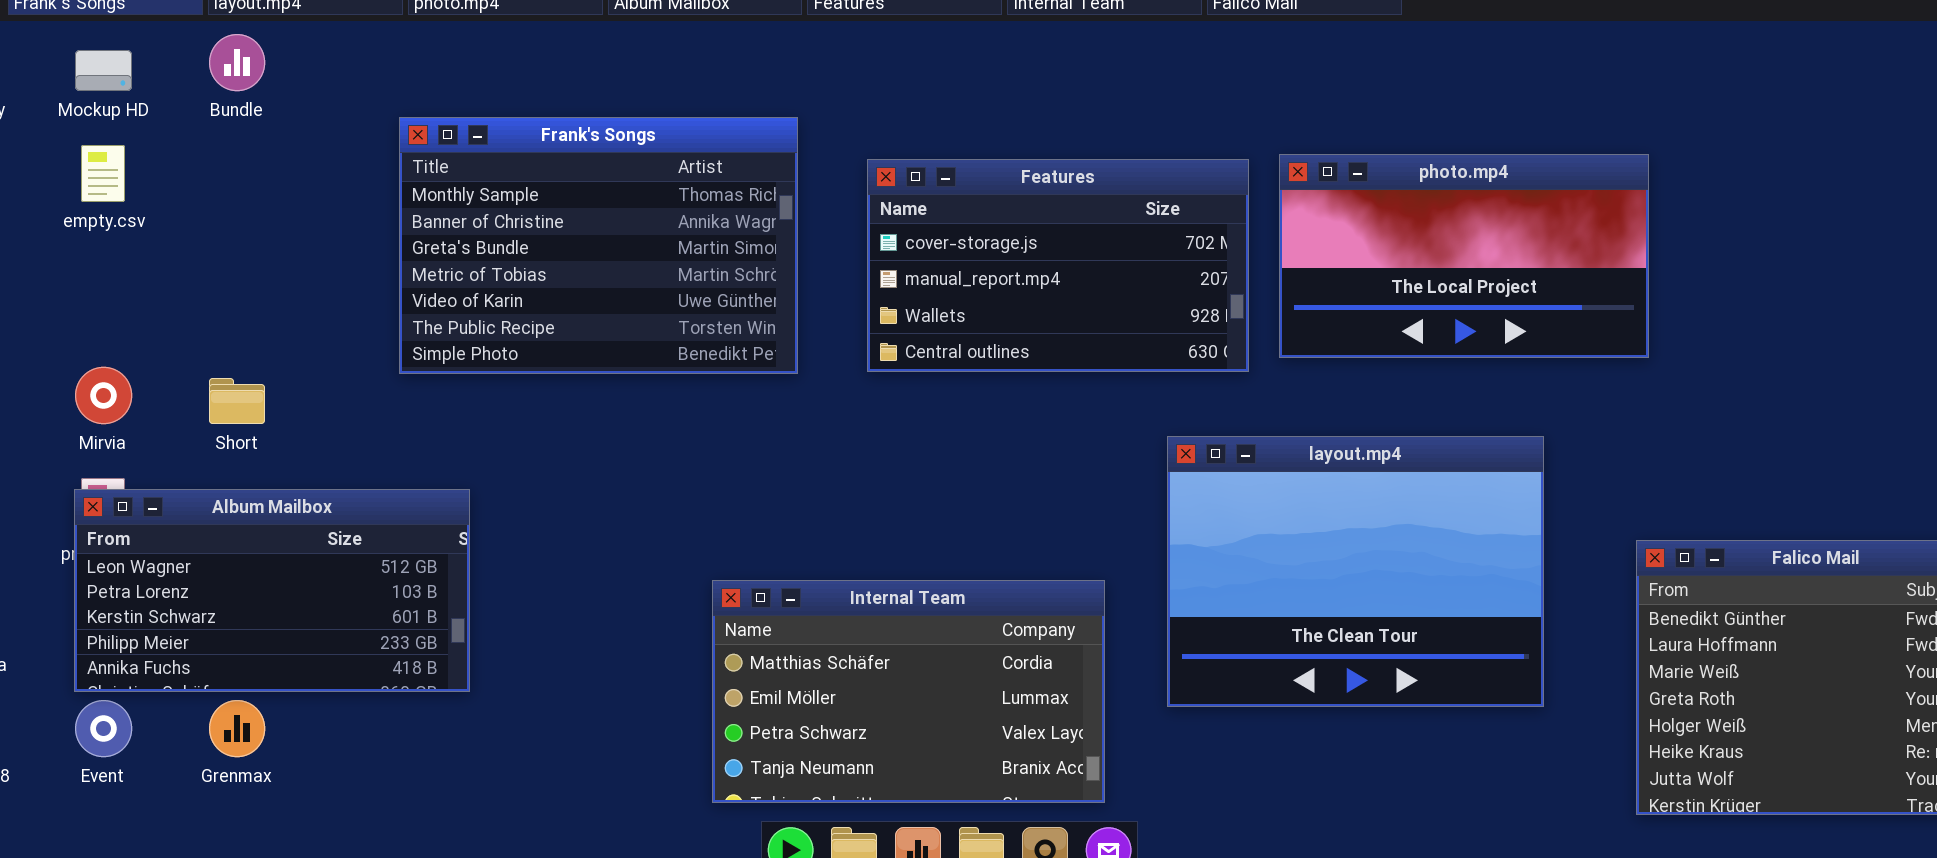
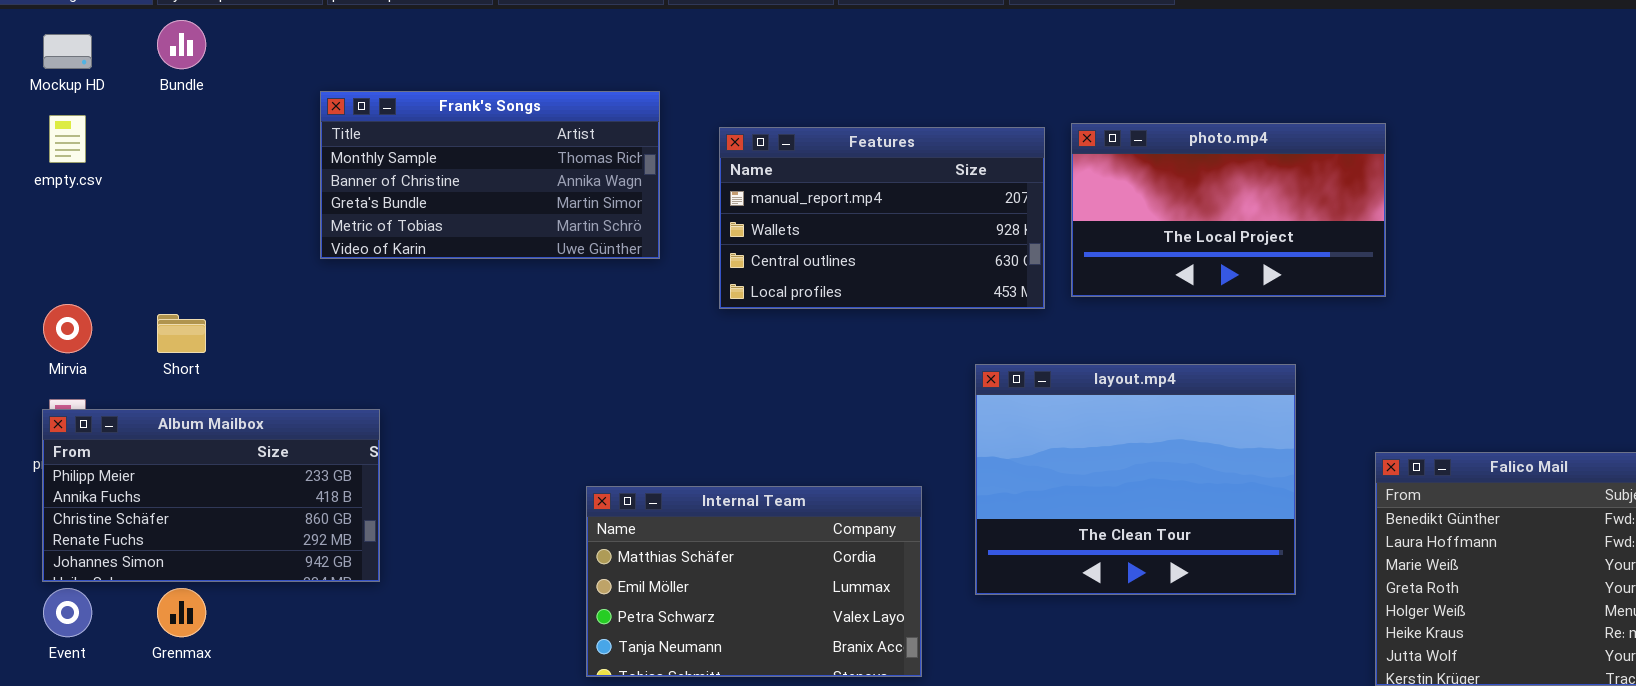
Frank's Songs: [399,117,798,374] -> [320,91,660,259], resized
Features: [867,159,1249,372] -> [719,127,1045,309], scrolled down 1 row
Album Mailbox: [74,489,470,692] -> [42,409,380,582], scrolled down 3 rows

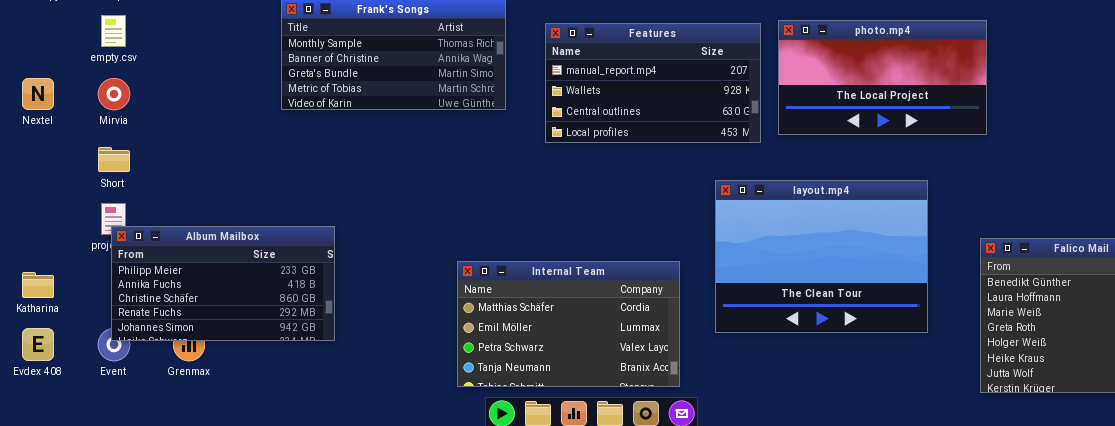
Mirvia: [43,304,92,353] -> [98,78,130,110], moved
Short: [157,314,206,353] -> [98,147,130,172], moved
Album Mailbox: [42,409,380,582] -> [111,226,335,341], moved

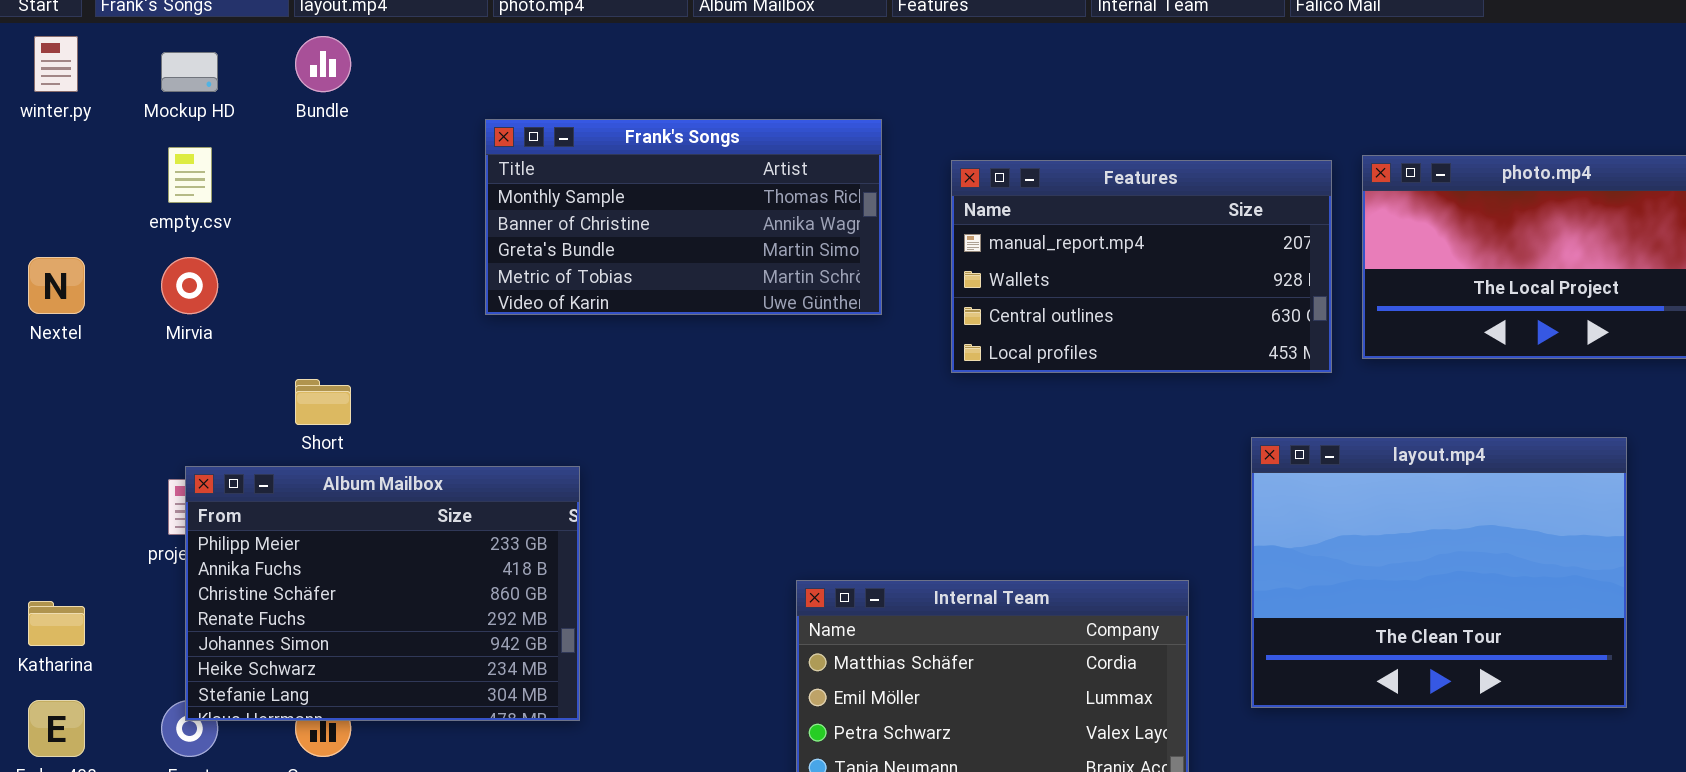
Short: [98,147,130,172] -> [295,379,351,425], moved
Album Mailbox: [111,226,335,341] -> [185,466,580,721], resized

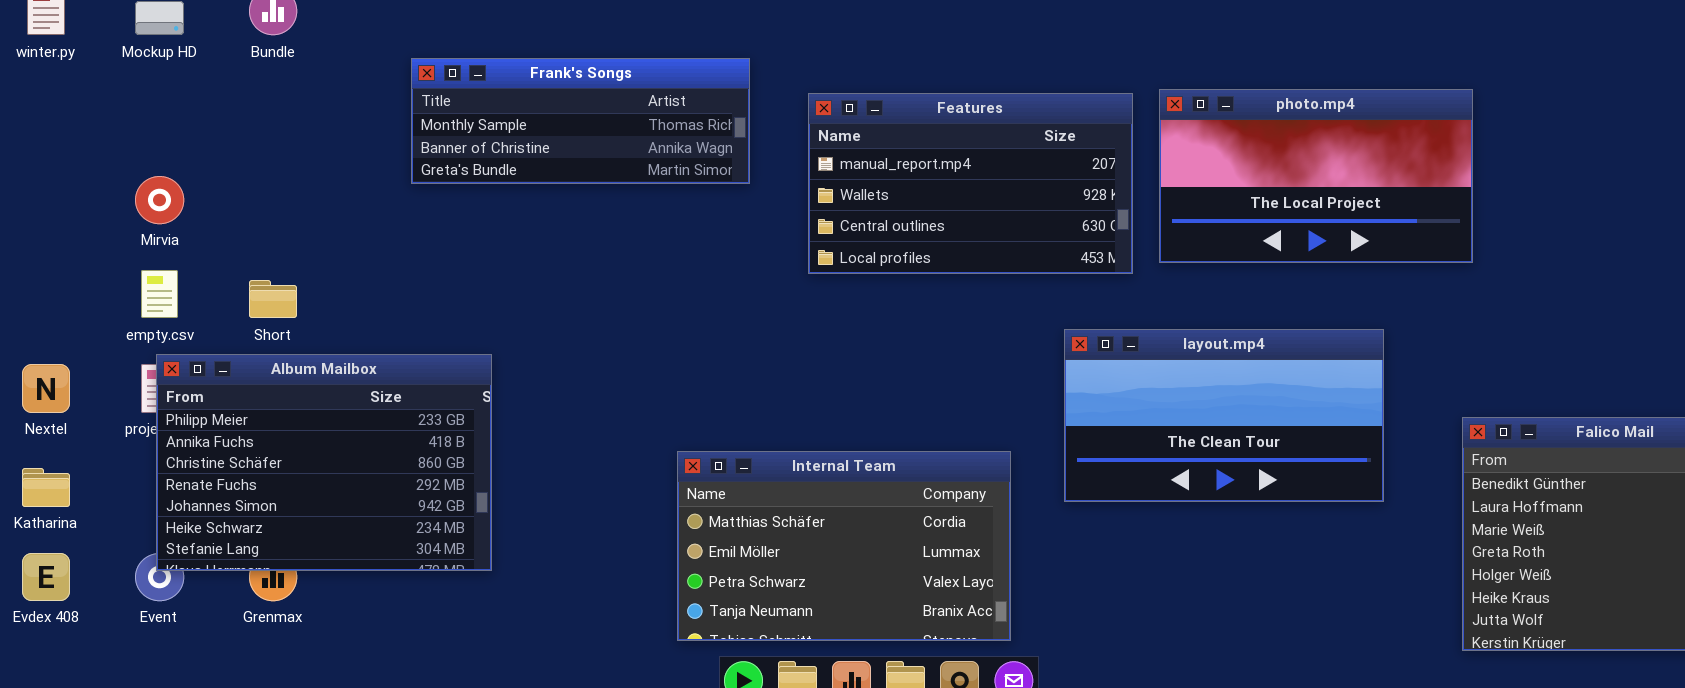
Frank's Songs: [485,119,882,315] -> [411,58,750,184], resized
empty.csv: [168,147,212,203] -> [141,270,178,318], moved
Nextel: [28,257,85,314] -> [22,364,70,413], moved
layout.mp4: [1251,437,1627,708] -> [1064,329,1384,502], resized

